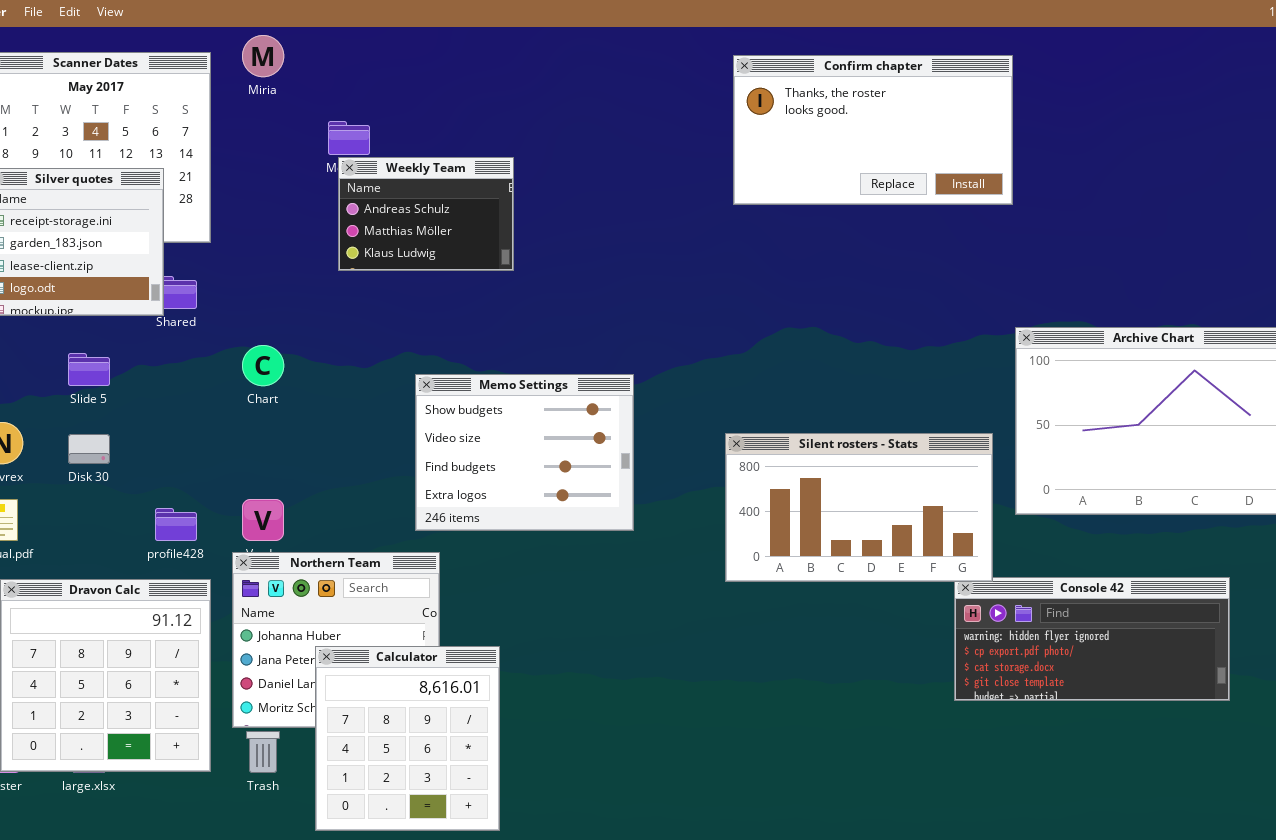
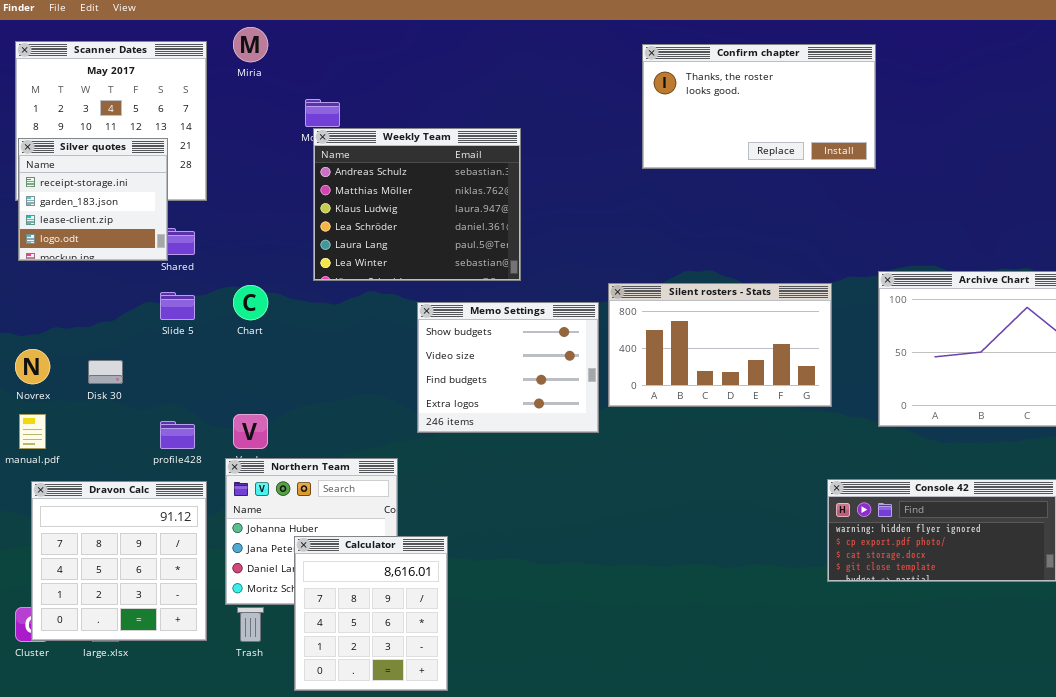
Weekly Team: [338,157,514,271] -> [313,128,521,281], resized
Slide 5: [68,353,110,386] -> [160,292,195,320], moved
Memo Settings: [415,374,634,531] -> [417,302,599,433], moved
Silent rosters - Stats: [725,433,993,582] -> [608,283,832,407], moved

